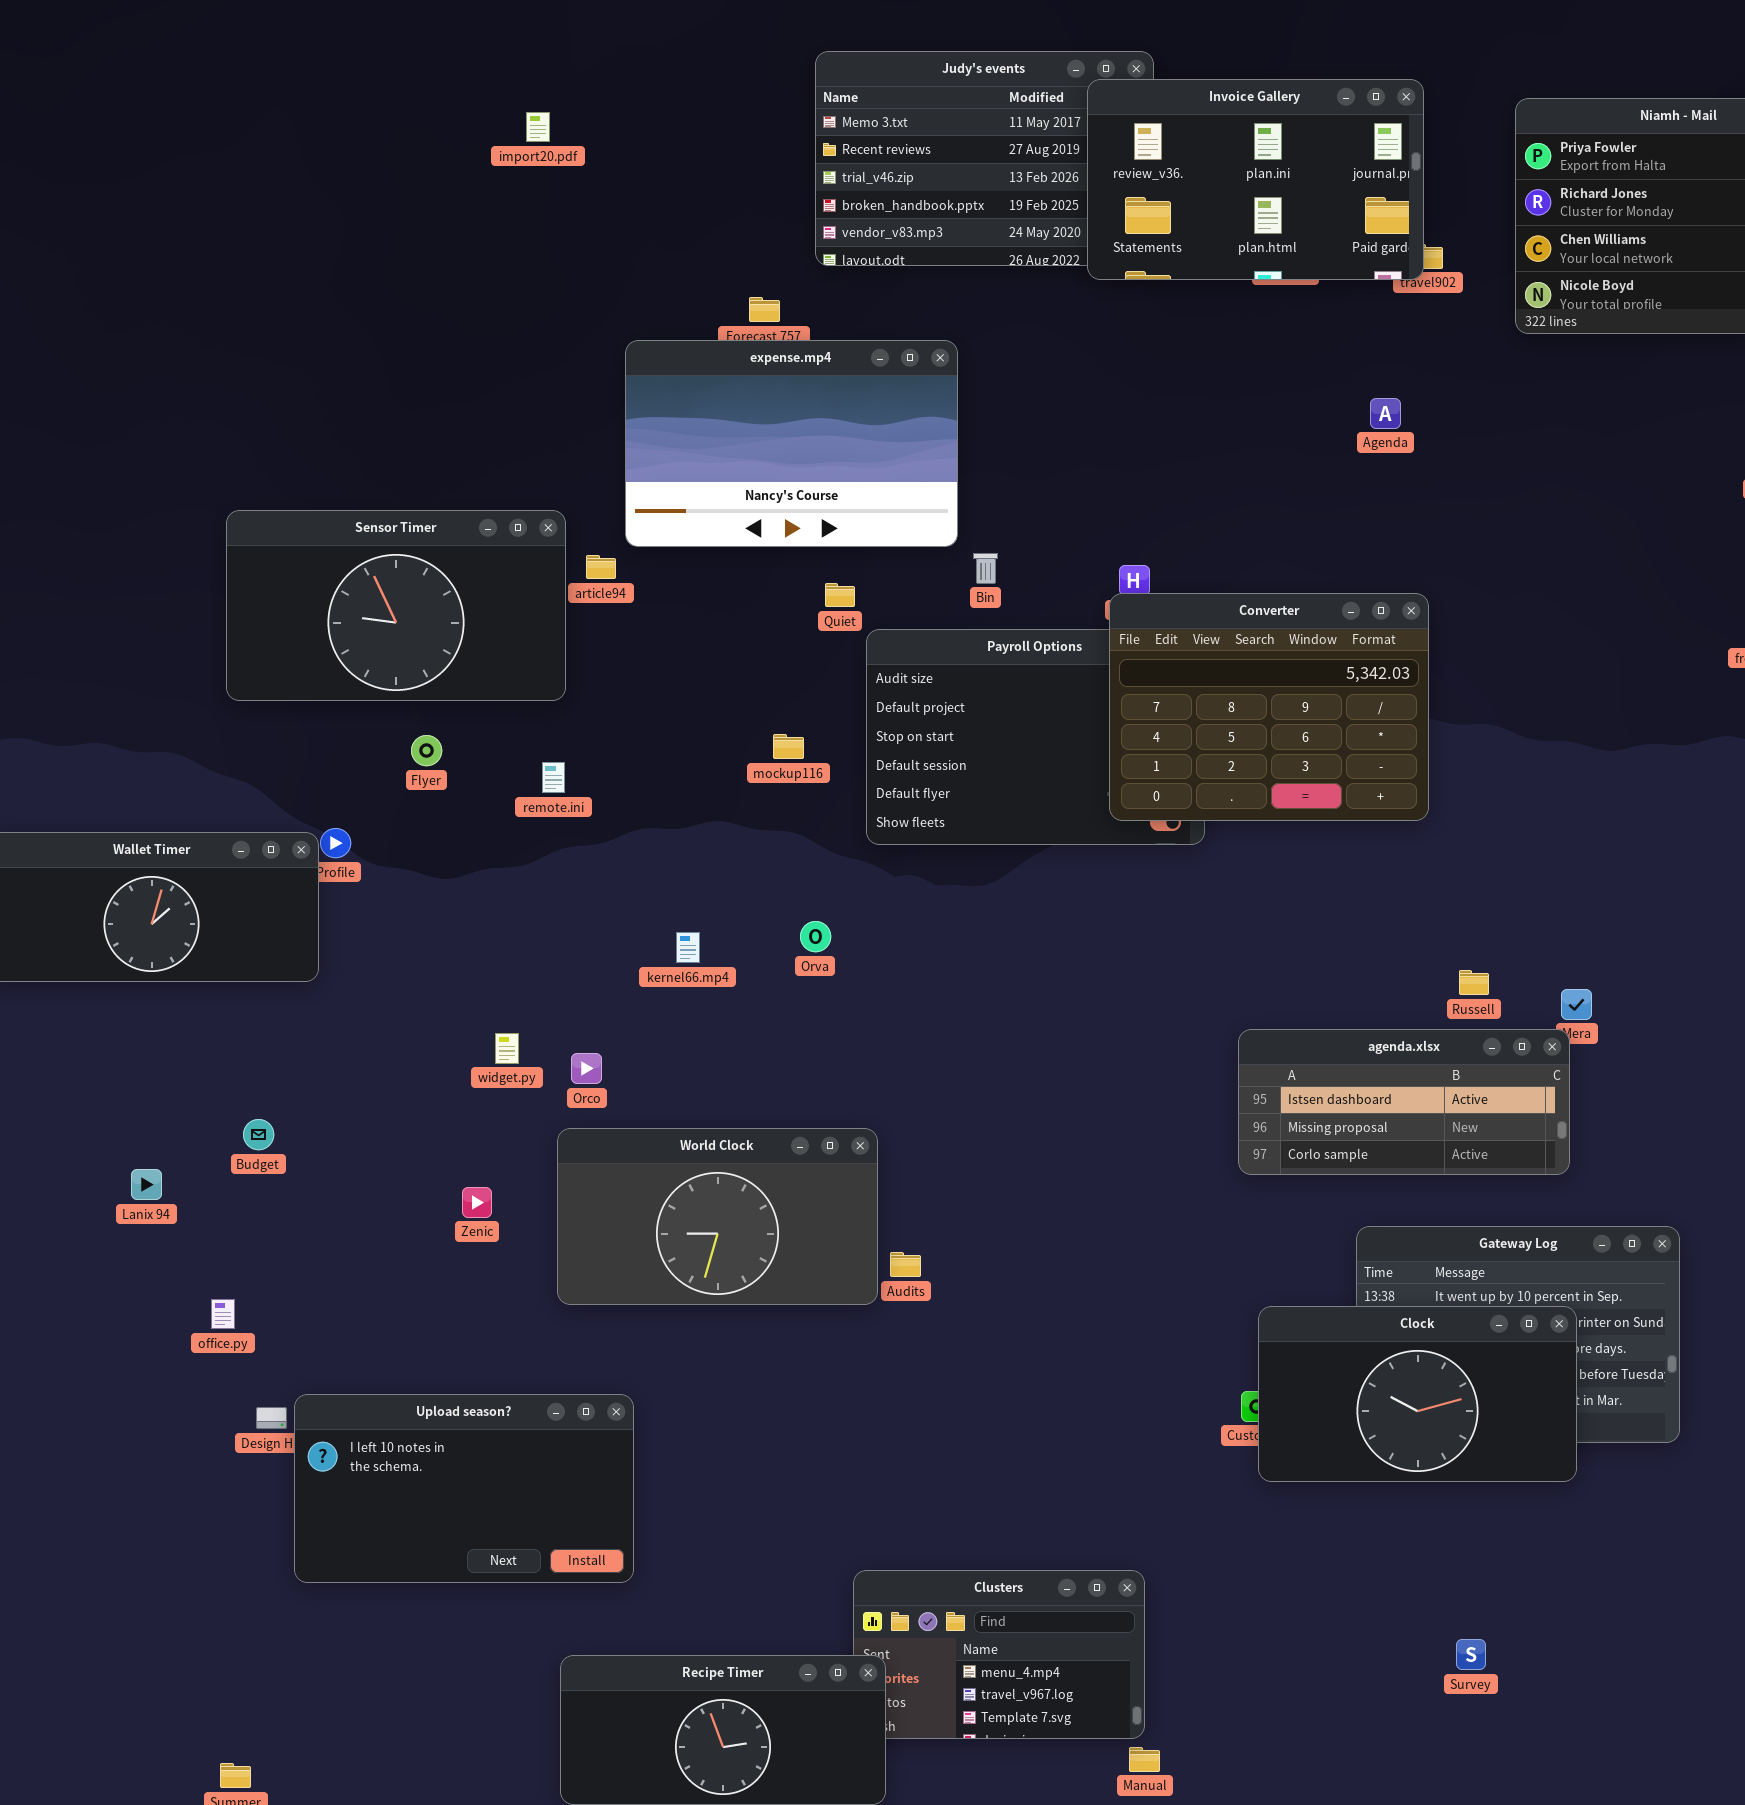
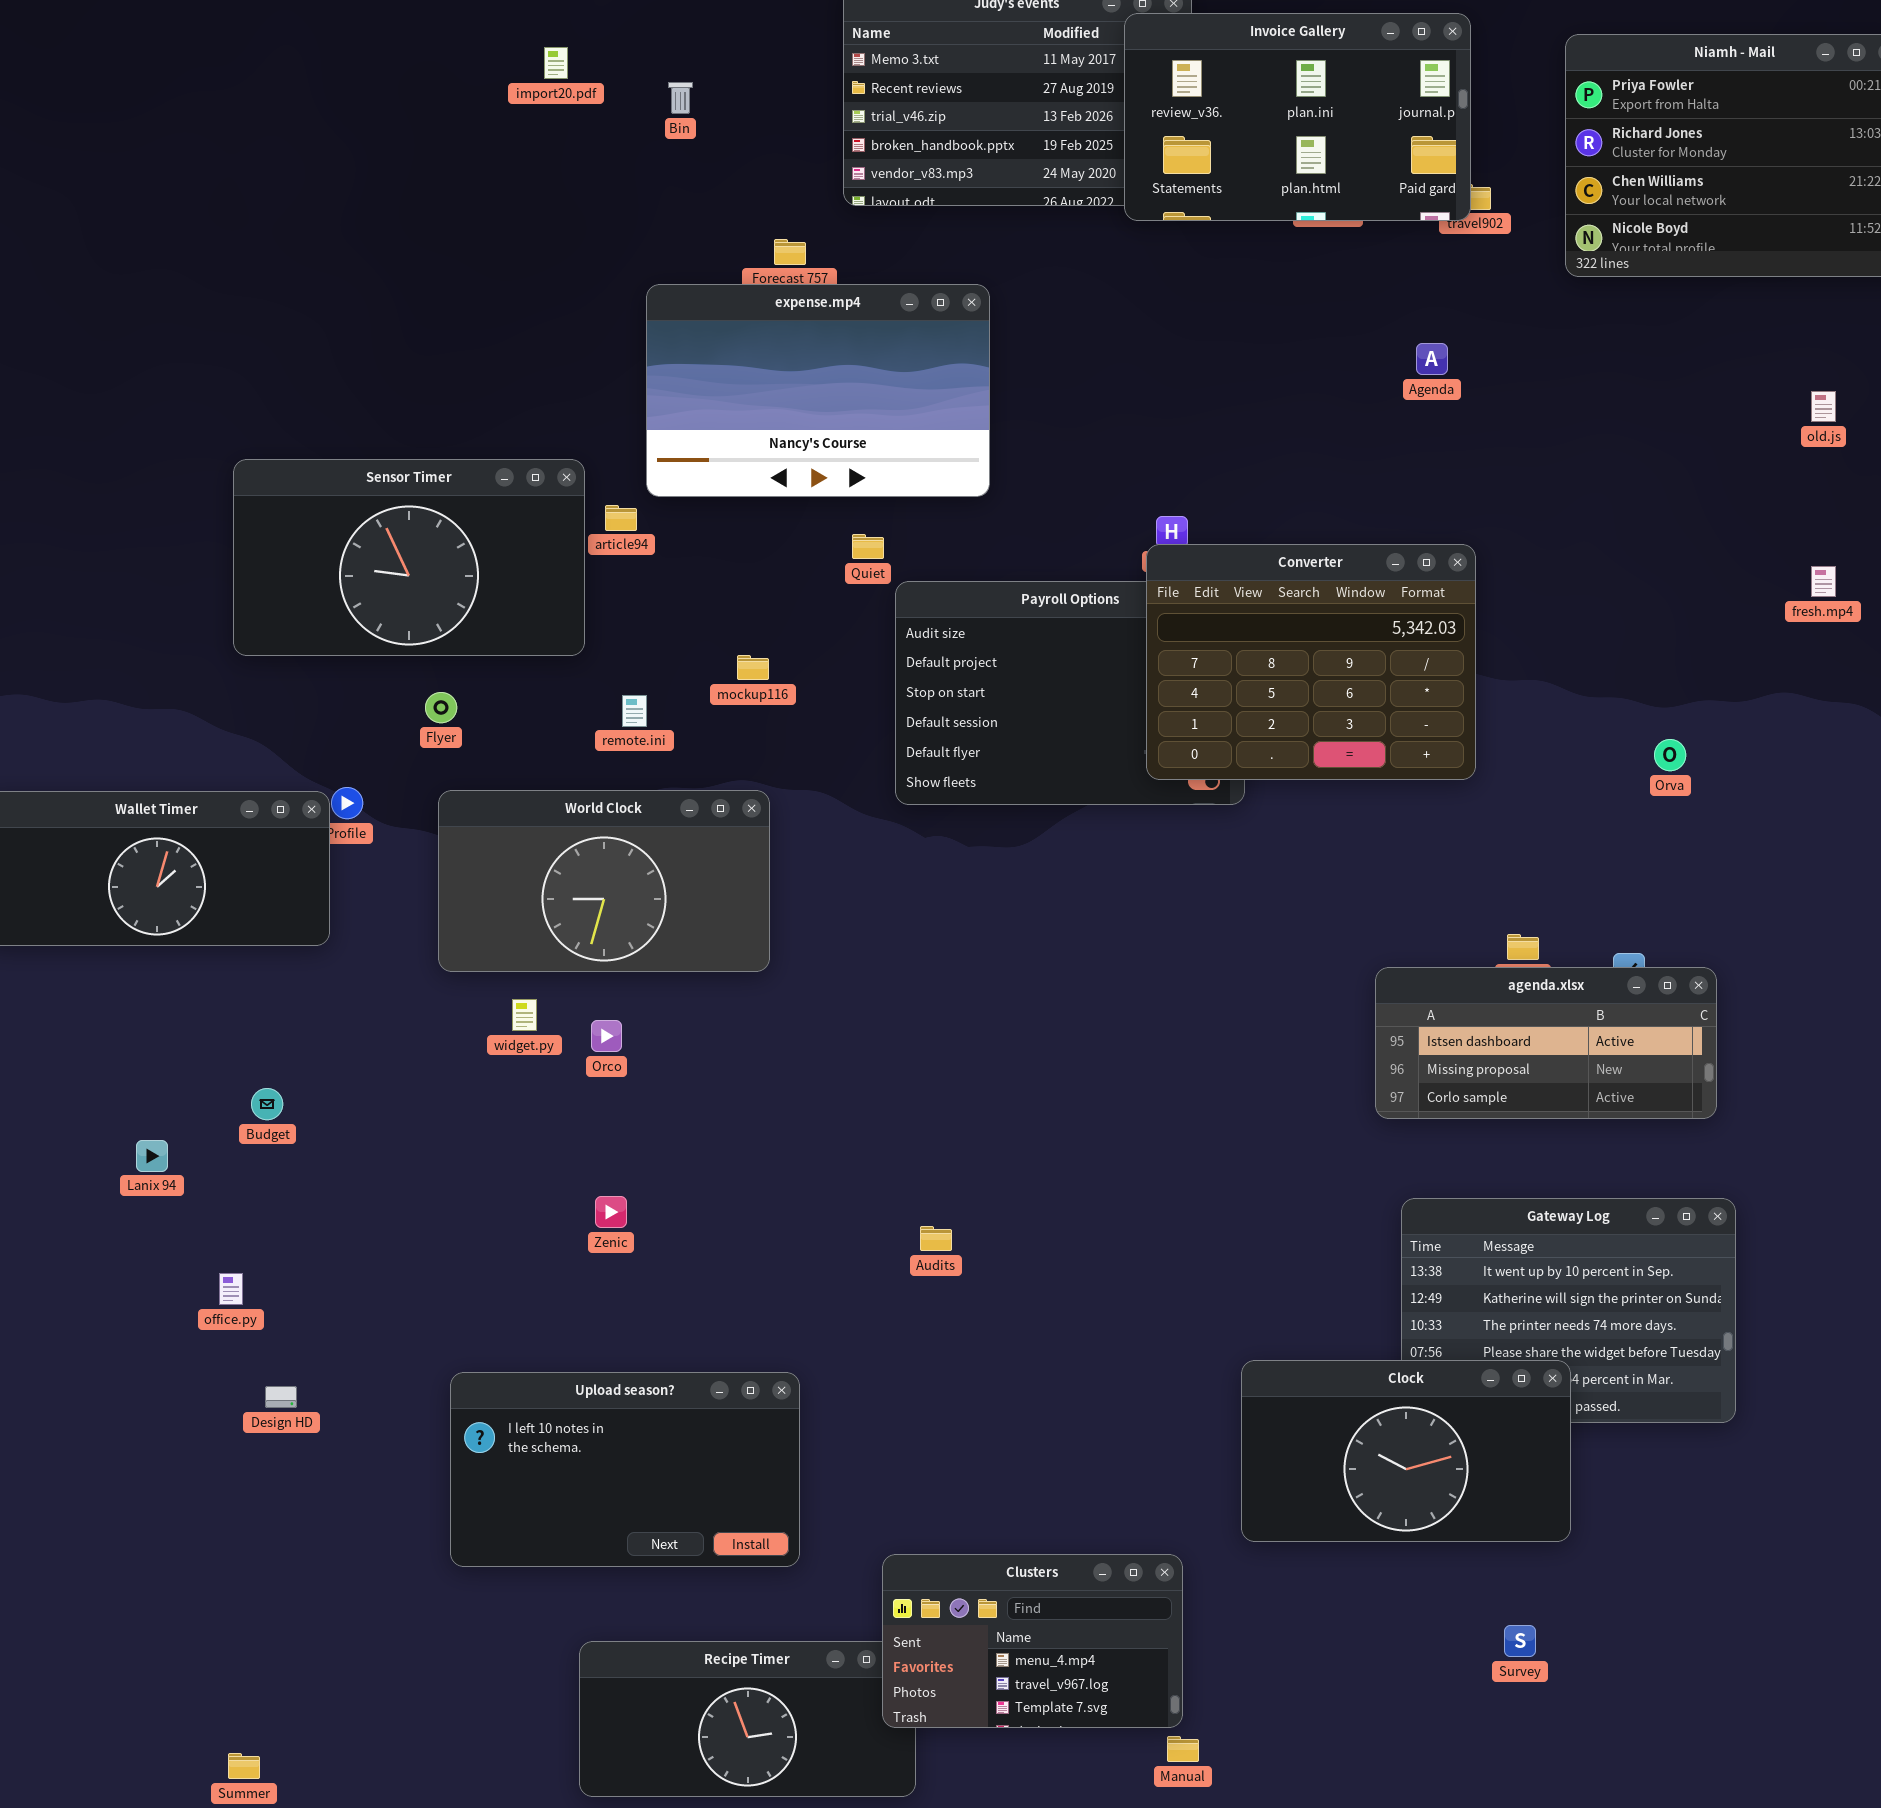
Bin: [973,553,998,584] -> [668,82,693,114], moved
mockup116: [773,734,804,759] -> [737,655,769,680], moved
remote.ini: [542,762,565,793] -> [622,695,647,727], moved
Orva: [800,921,831,952] -> [1654,739,1686,771], moved
agenda.xlsx: [1238,1029,1570,1175] -> [1375,967,1717,1119], moved
World Clock: [557,1128,878,1305] -> [438,790,770,972], moved
Zenic: [462,1187,492,1218] -> [595,1196,627,1228], moved
Clock: [1258,1306,1577,1482] -> [1241,1360,1571,1542], moved
Upload season?: [294,1394,634,1583] -> [450,1372,800,1567], moved
Clusters: [853,1570,1145,1739] -> [882,1554,1183,1728], raised

